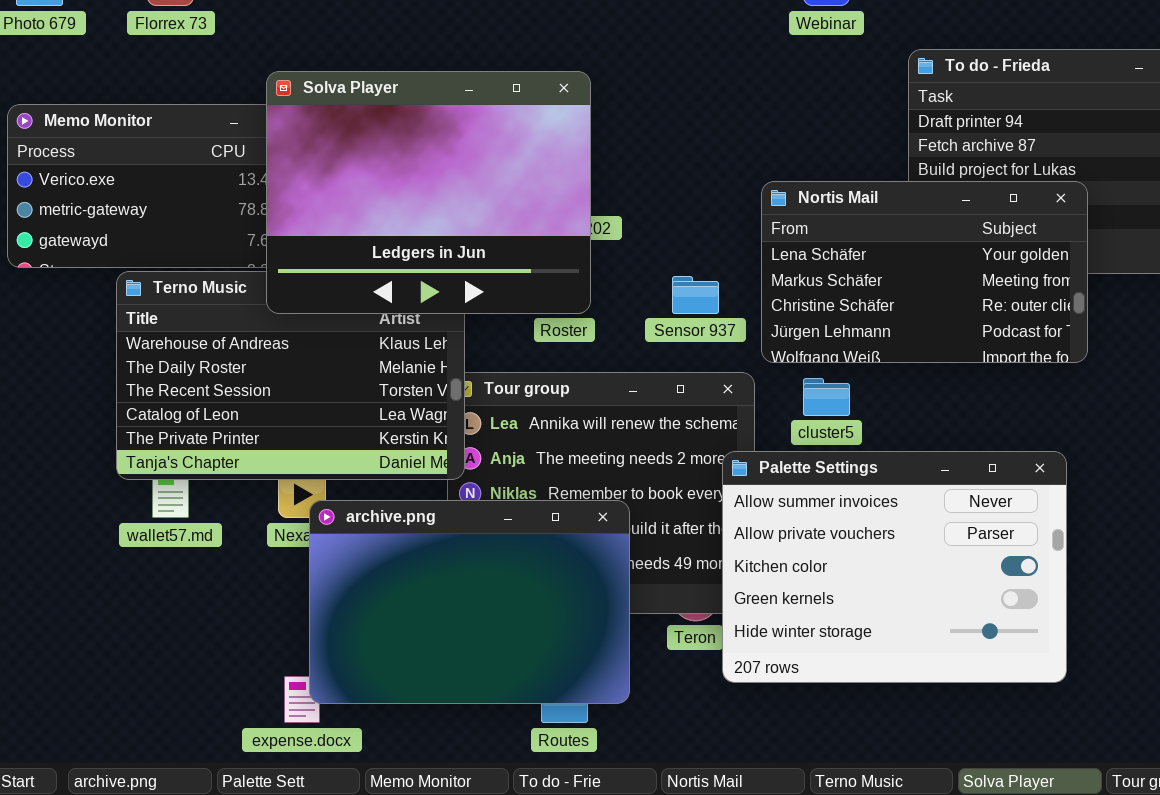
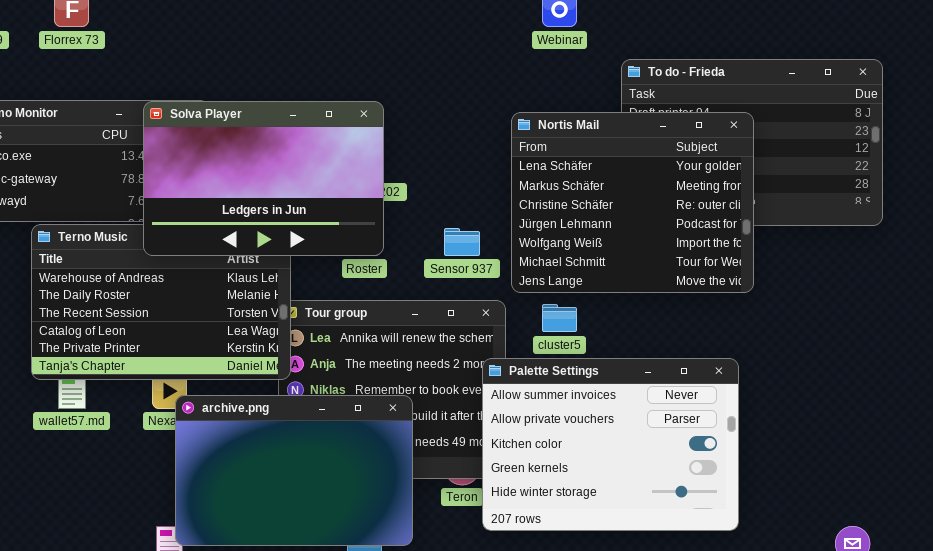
Solva Player: [266,71,591,314] -> [143,101,384,256], resized
Nortis Mail: [761,181,1088,363] -> [511,112,754,293], resized

